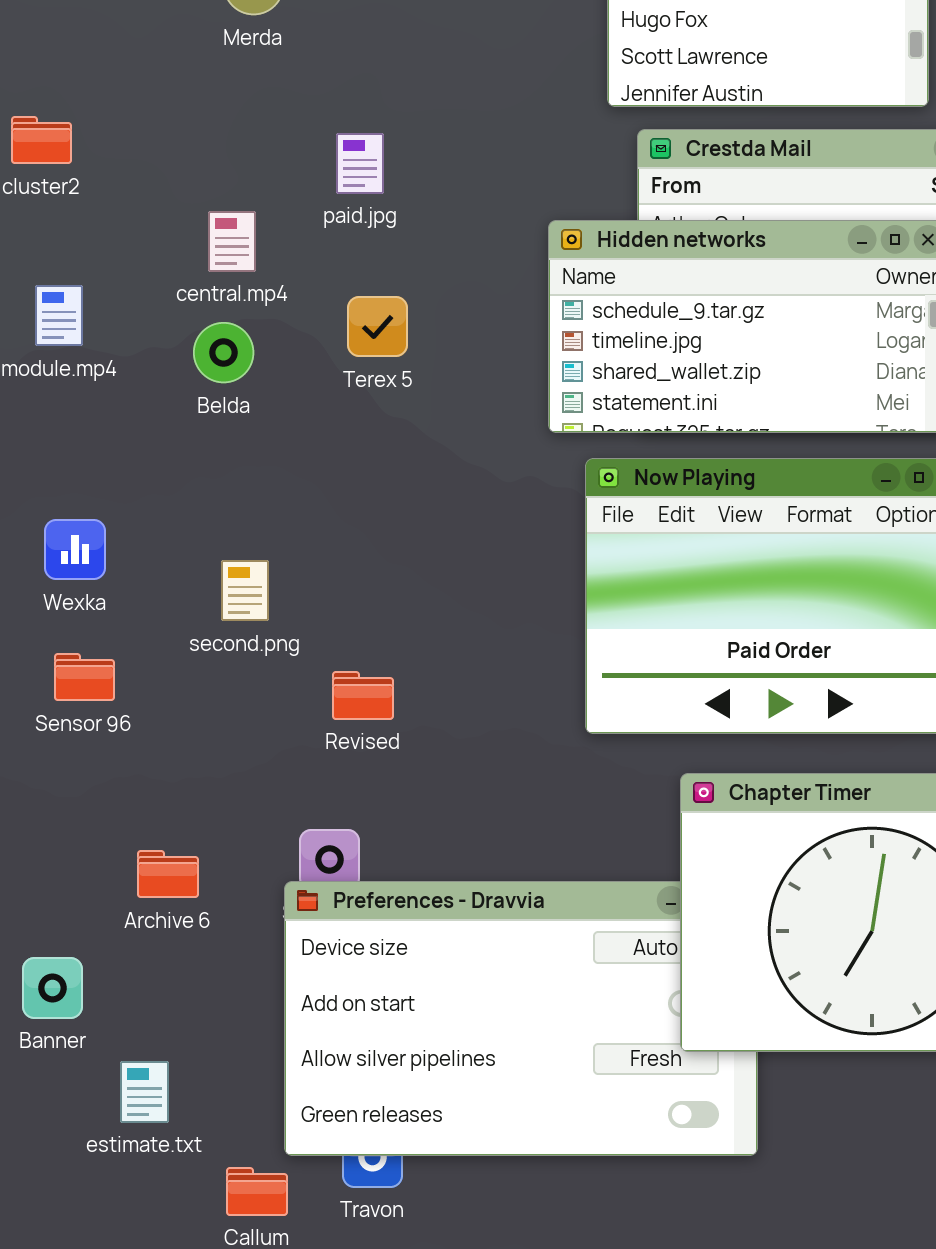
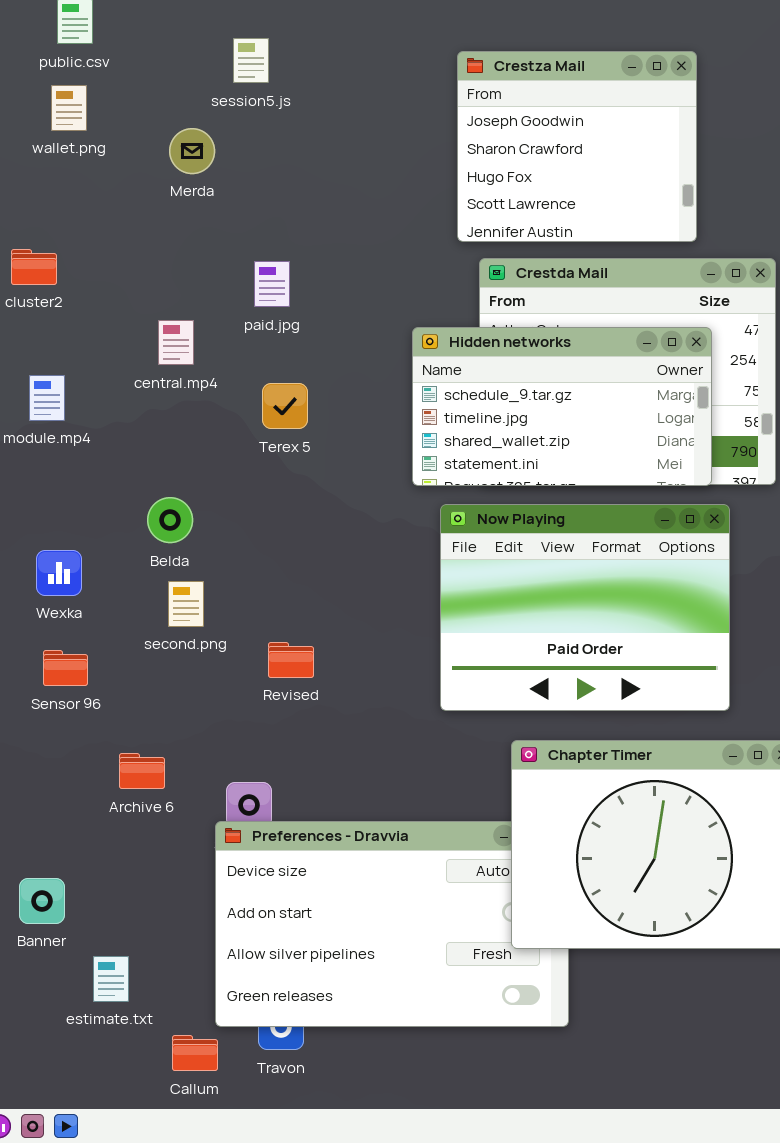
Belda: [193,322,254,383] -> [147,497,193,543], moved
Revised: [332,671,394,720] -> [268,642,314,678], moved
Archive 6: [137,850,199,898] -> [119,753,165,789], moved

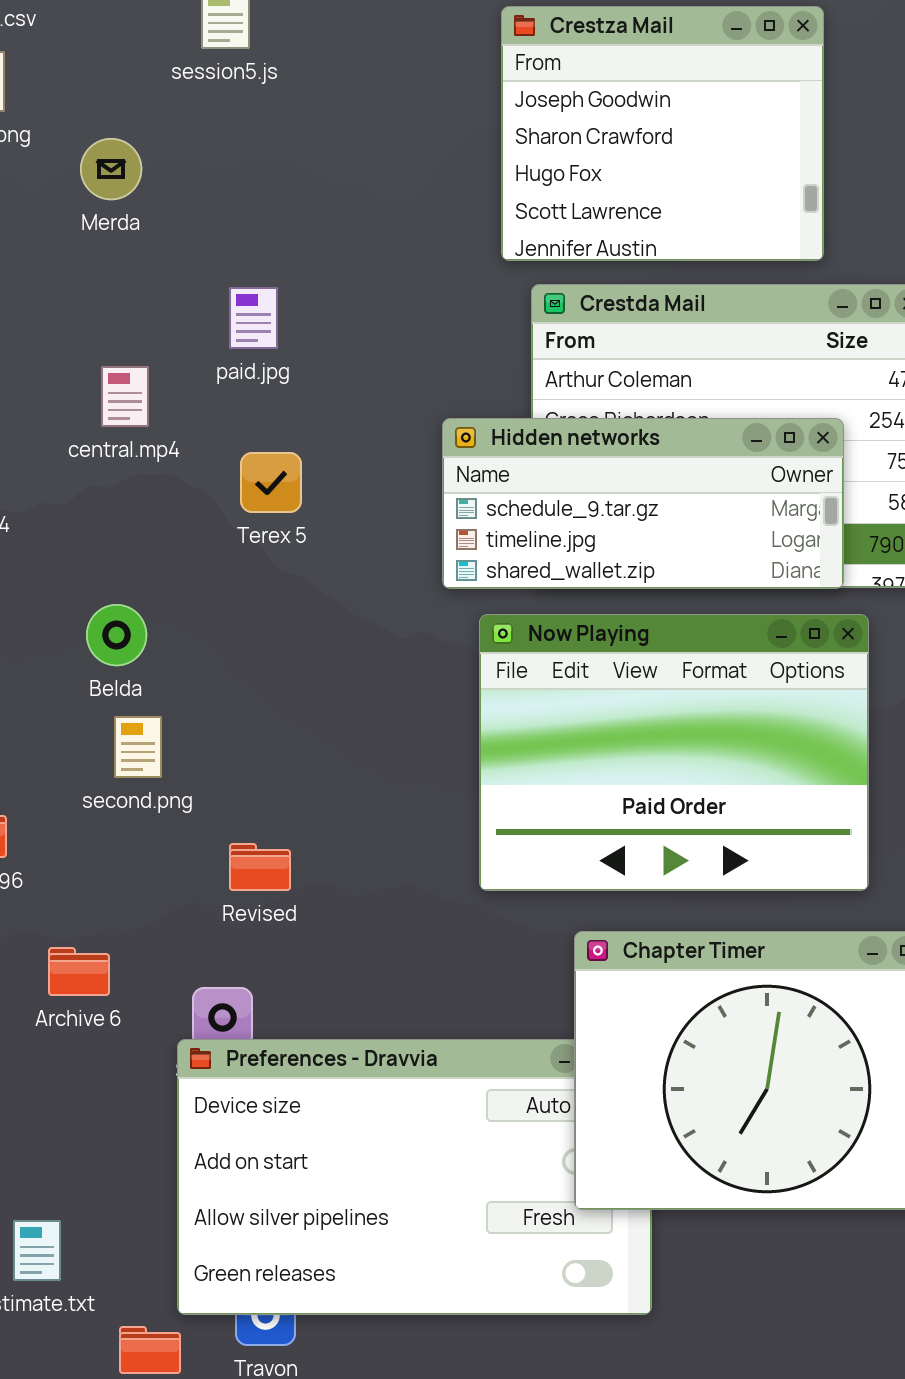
Merda: [169,128,215,174] -> [80,138,142,200], moved
Hidden networks: [412,327,712,486] -> [442,418,844,589], resized
Revised: [268,642,314,678] -> [229,843,291,891], moved

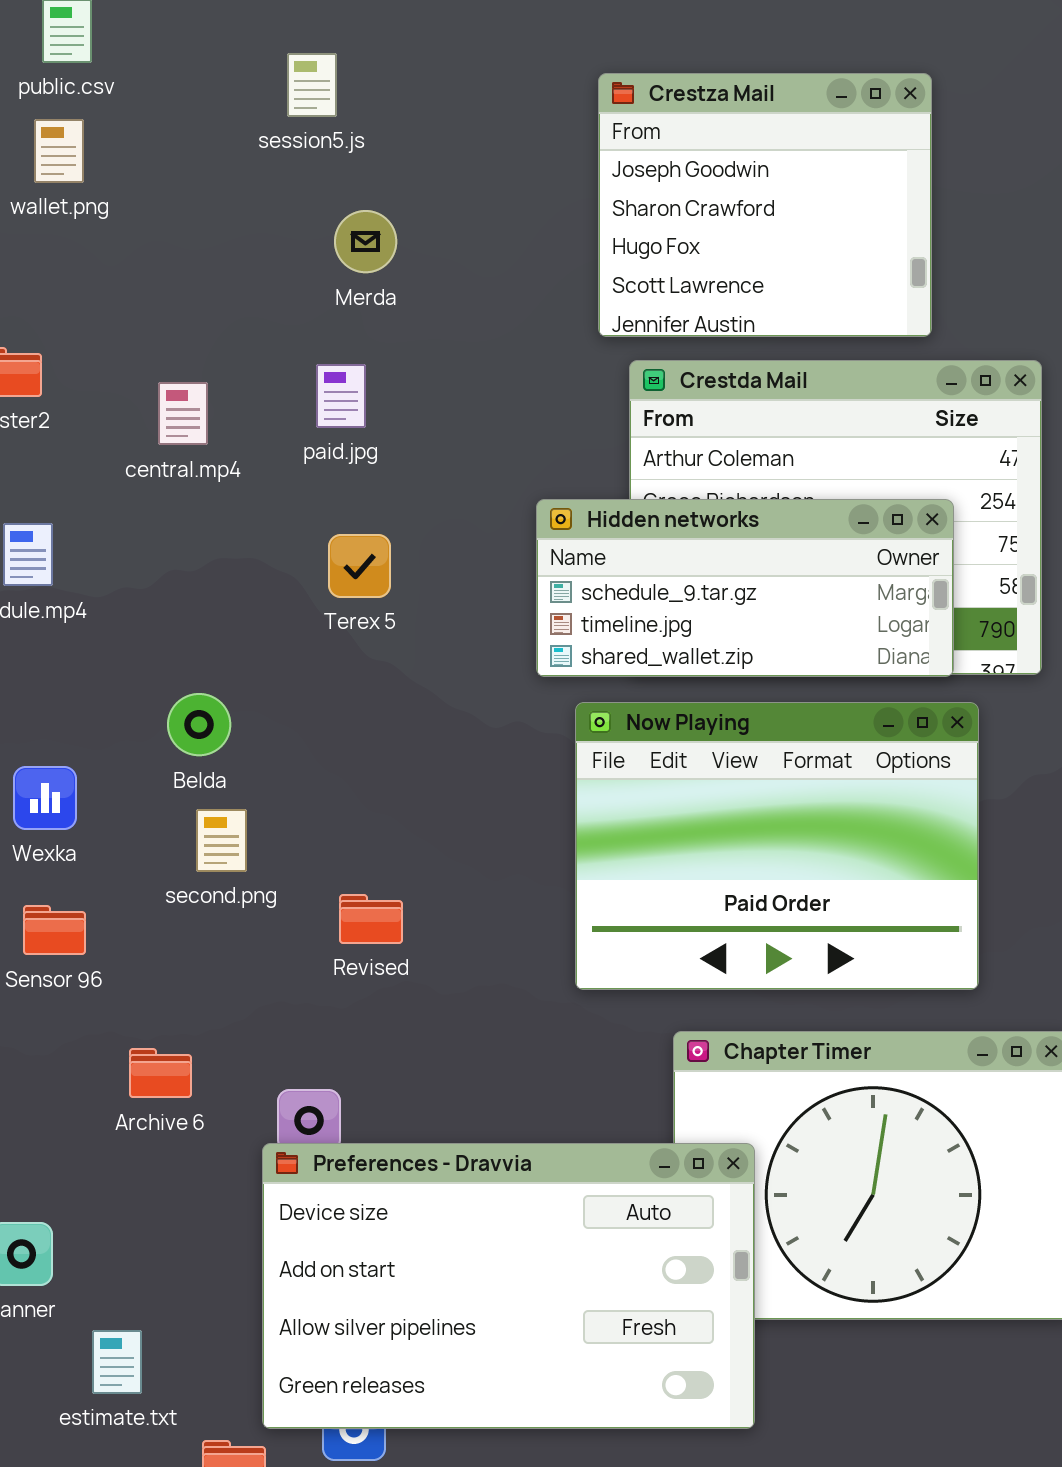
Merda: [80,138,142,200] -> [334,210,397,273], moved
central.mp4: [101,366,149,427] -> [158,382,208,445], moved
Revised: [229,843,291,891] -> [339,894,403,944], moved
Preferences - Dravvia: [177,1039,652,1315] -> [262,1143,755,1429], raised

